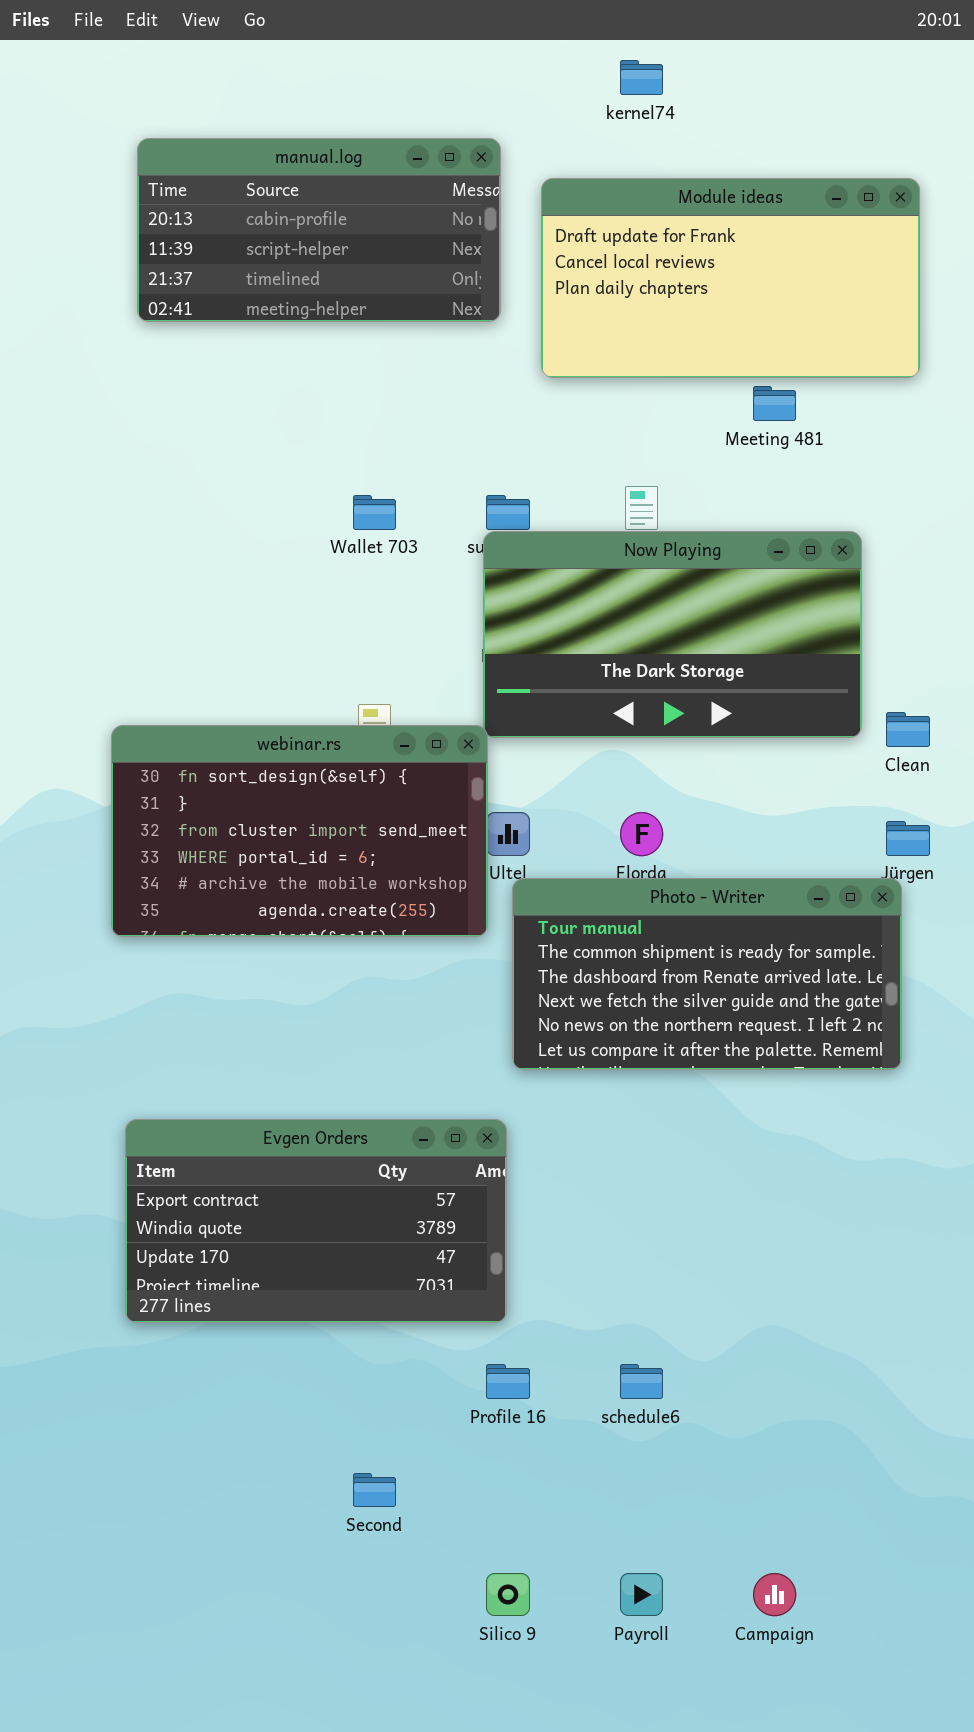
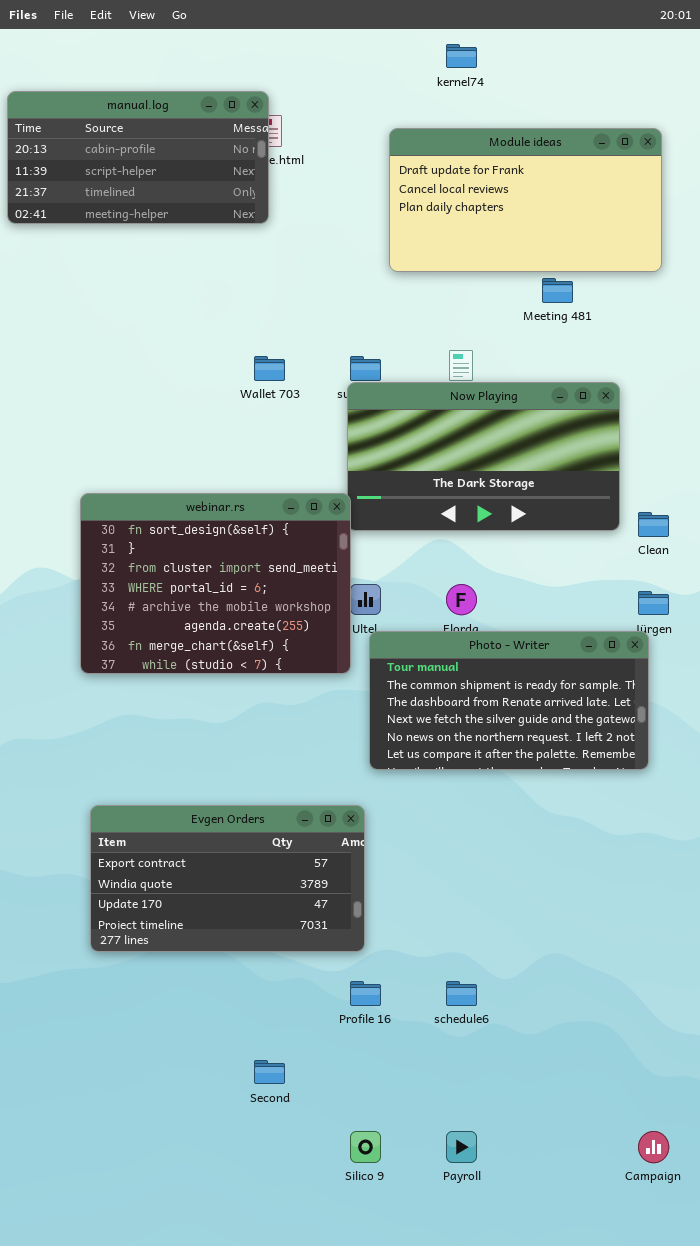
manual.log: [137,138,501,322] -> [7,91,269,224], moved
webinar.rs: [111,725,488,937] -> [80,493,351,674], resized
Campaign: [753,1573,796,1616] -> [638,1131,669,1163], moved

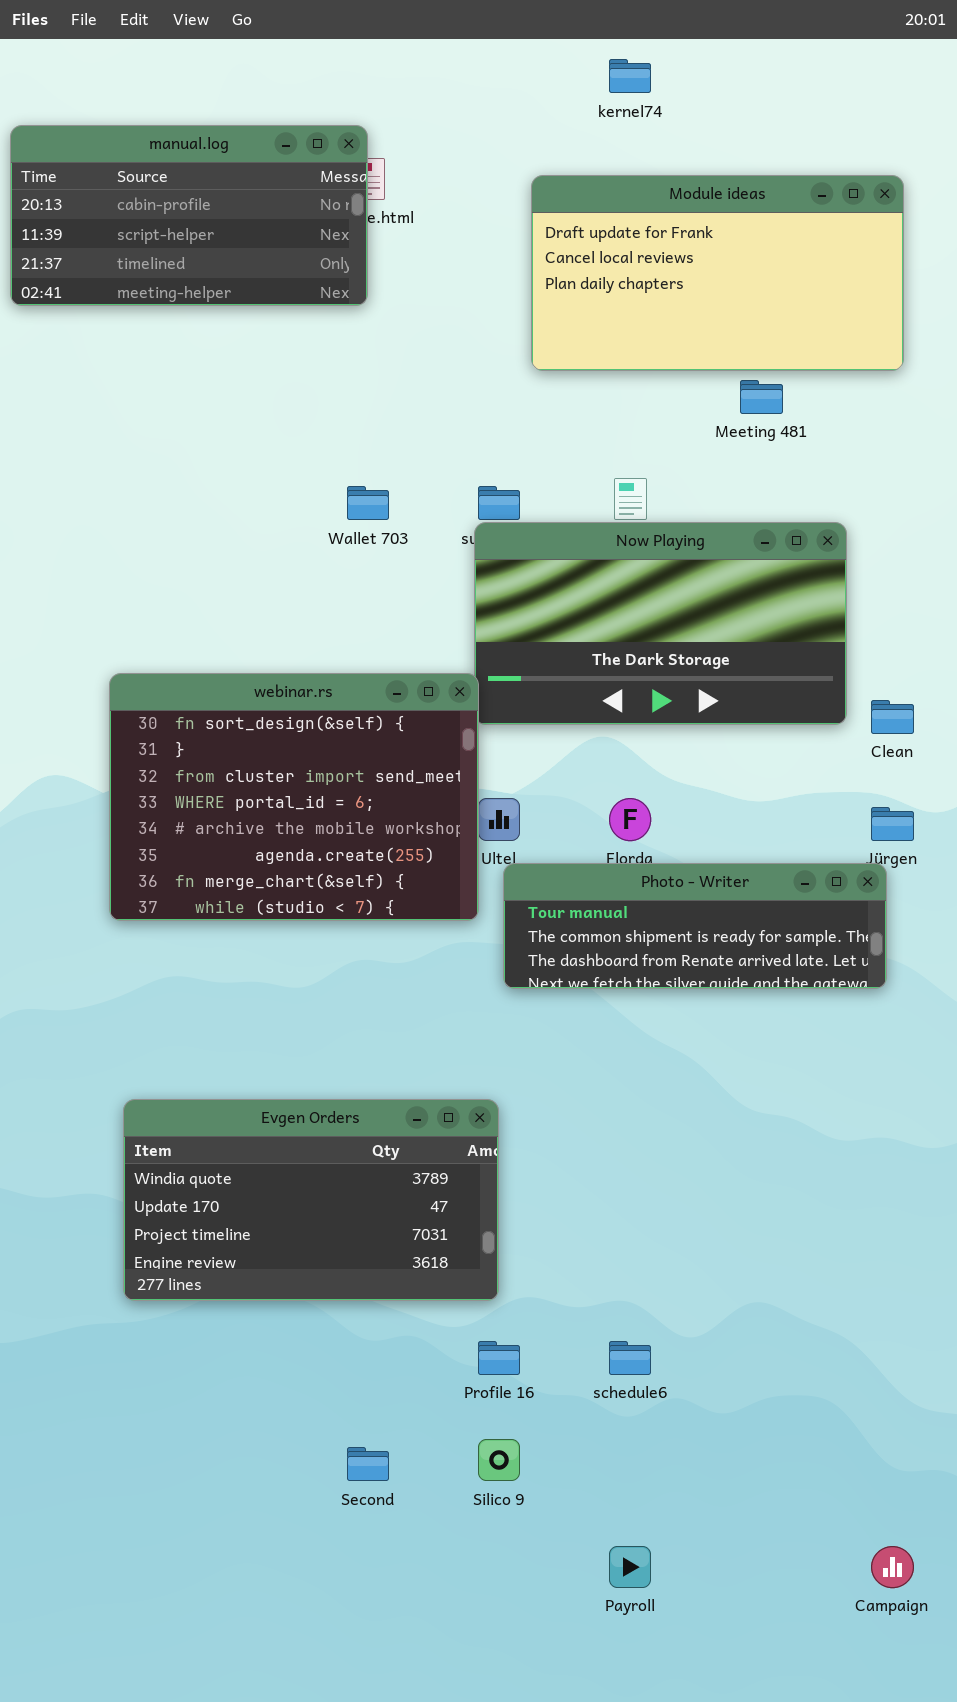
Photo - Writer: [369,631,649,770] -> [503,863,887,989], resized
Evgen Orders: [90,805,365,952] -> [123,1099,499,1301], scrolled down 1 row
Silico 9: [350,1131,381,1163] -> [478,1439,520,1481], moved

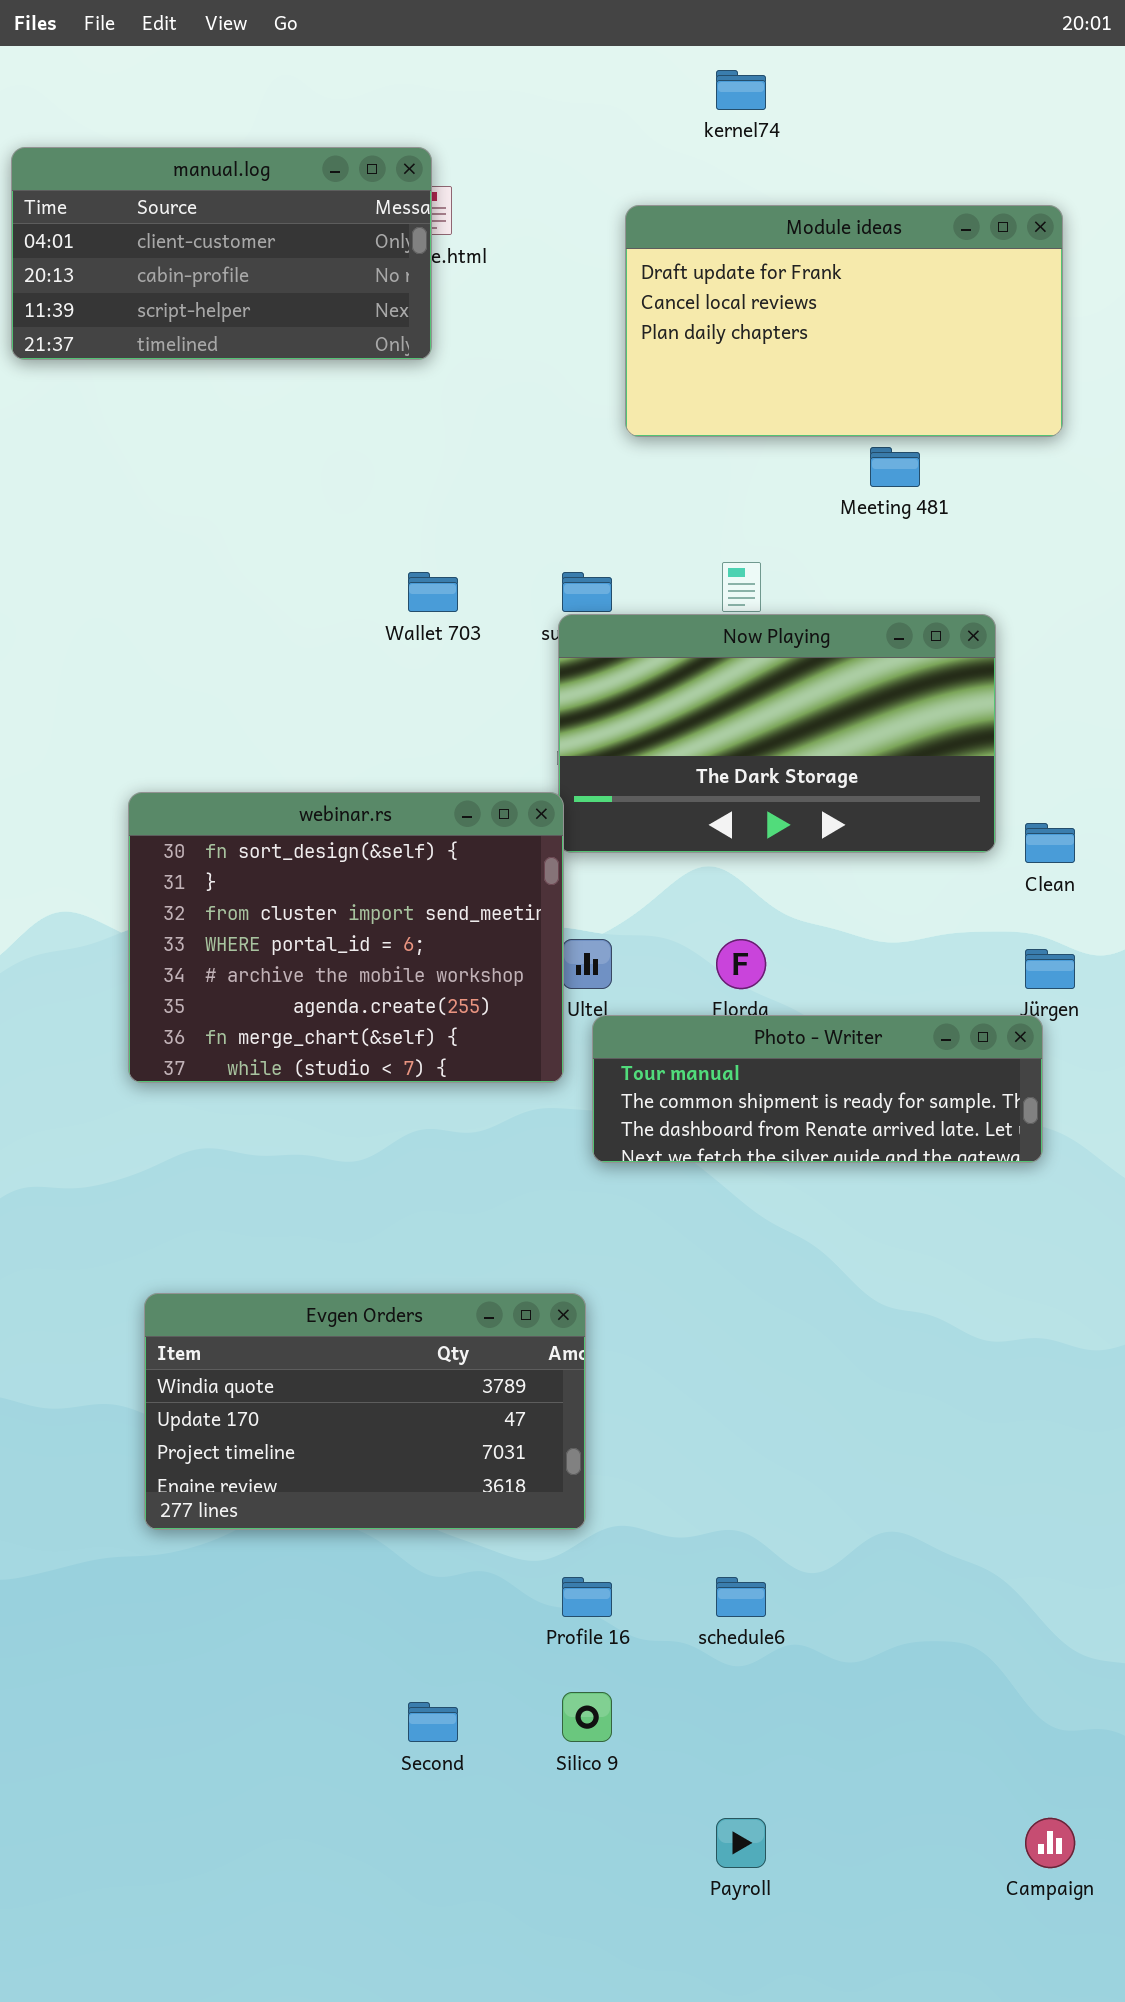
manual.log: [10,125,368,306] -> [11,147,432,360], scrolled up 1 row

